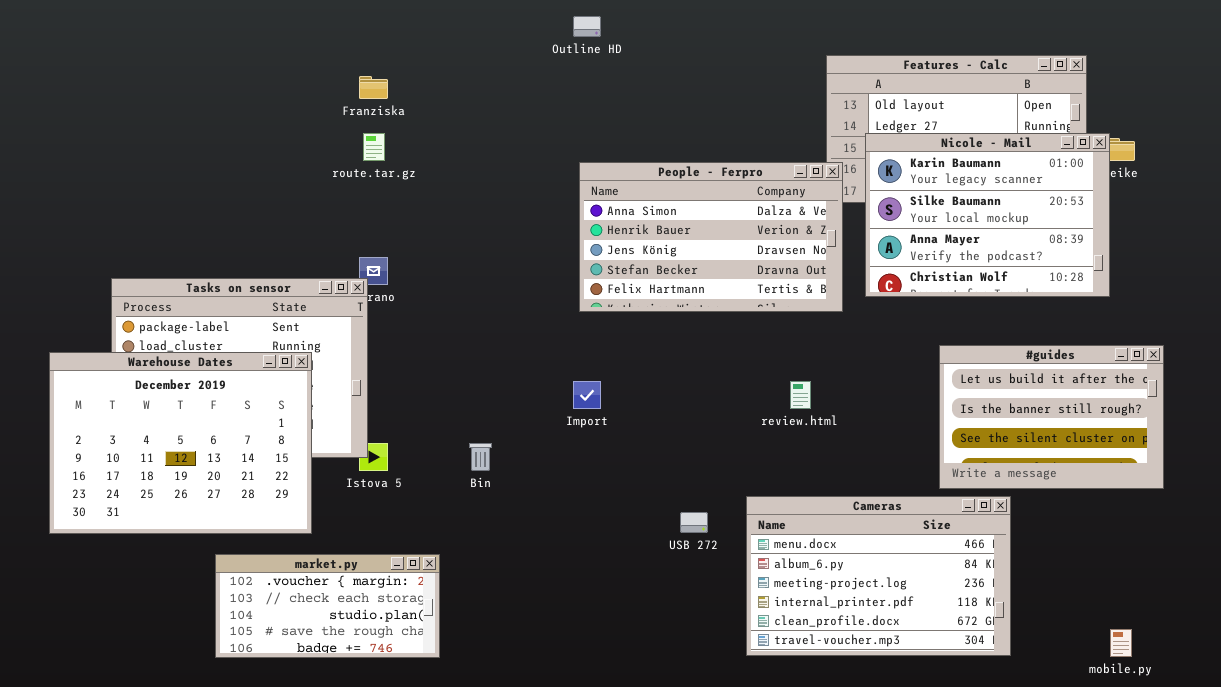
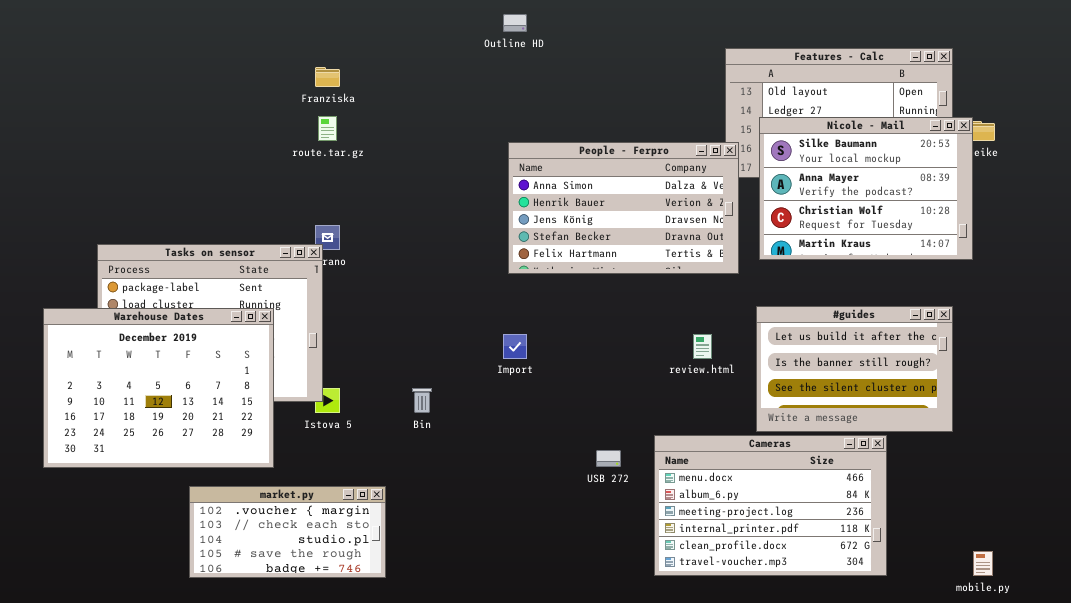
Nicole - Mail: [865,133,1110,297] -> [759,117,973,260], scrolled down 1 row
#guides: [939,345,1164,489] -> [756,306,953,432], moved

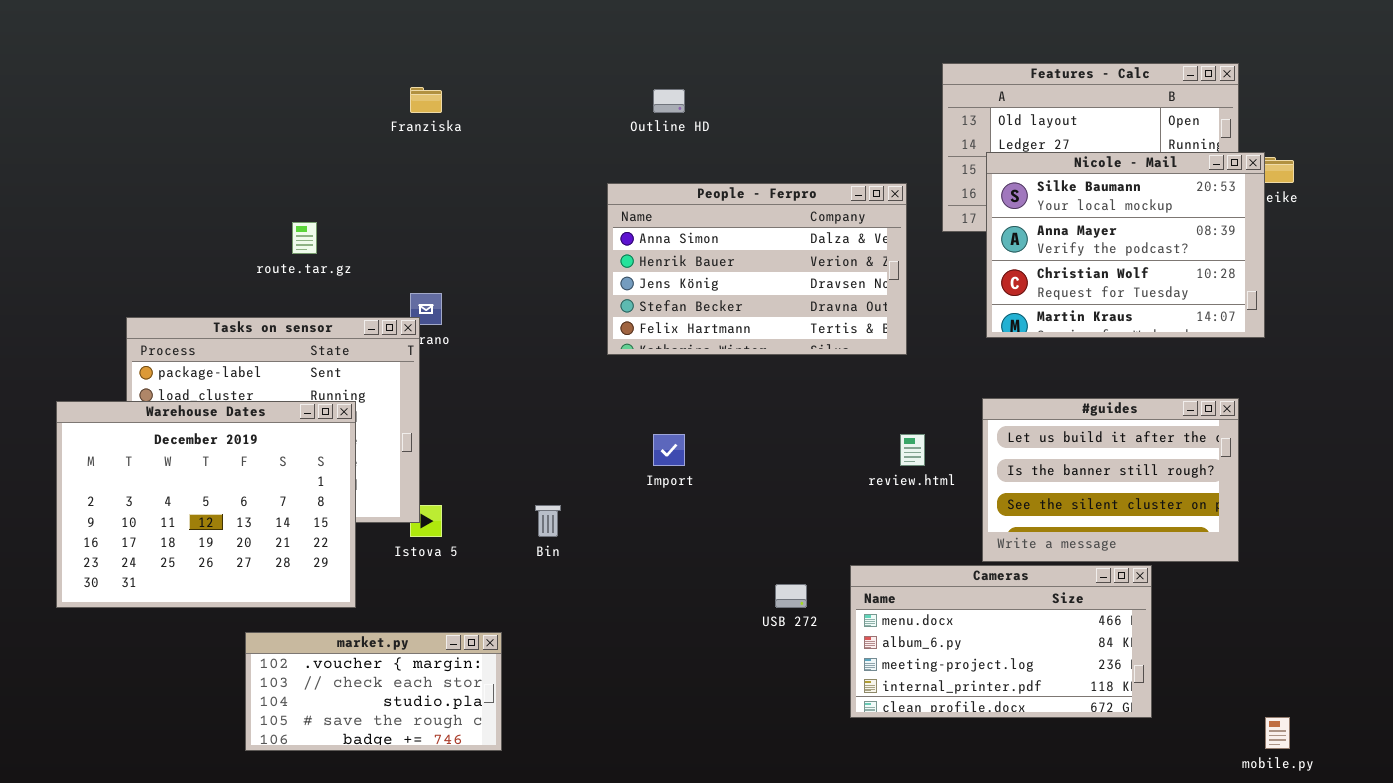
Outline HD: [503,14,527,32] -> [653,89,685,113], moved
route.tar.gz: [318,116,337,141] -> [292,222,317,254], moved
People - Ferpro: [508,142,739,274] -> [607,183,907,355], moved
Cameras: [654,435,887,576] -> [850,565,1152,718], resized

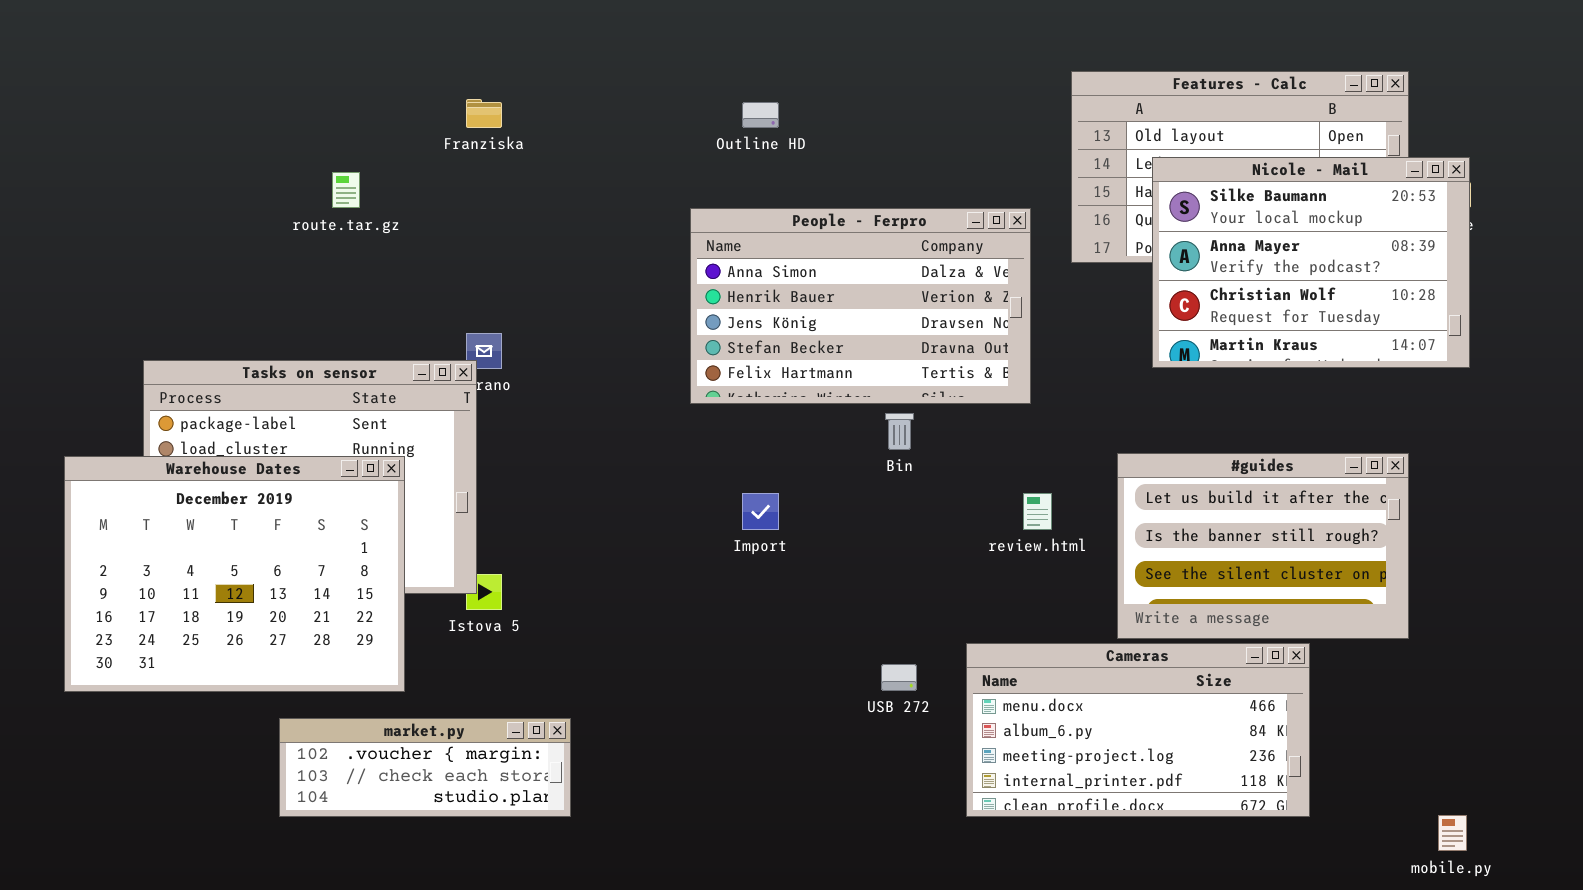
Nicole - Mail: [986,152,1265,338] -> [1152,157,1470,368], moved
route.tar.gz: [292,222,317,254] -> [332,172,360,208], moved
Bin: [535,505,561,537] -> [885,413,914,450], moved
market.py: [245,632,502,751] -> [279,718,571,817], resized

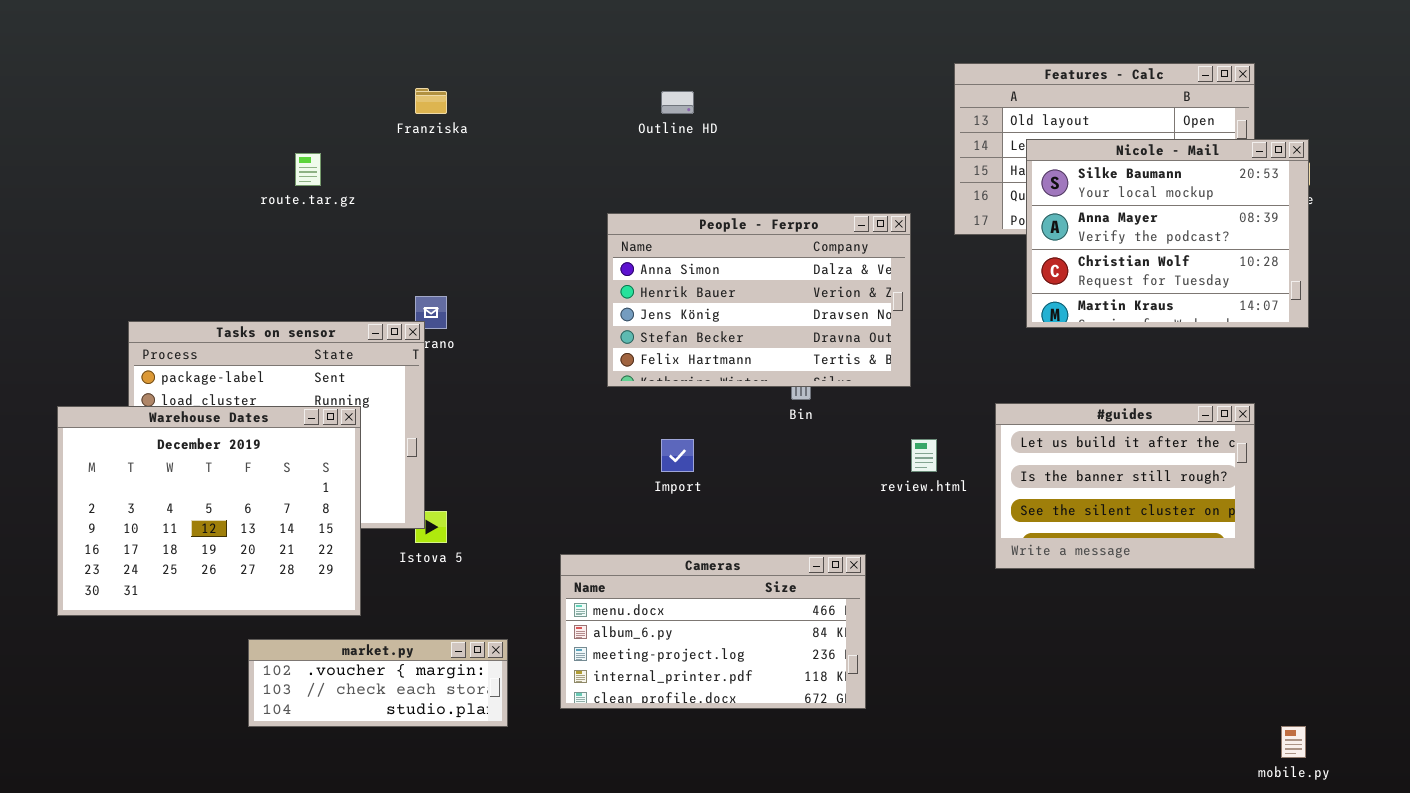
People - Ferpro: [690,208,1031,404] -> [607,213,911,387], moved
Cameras: [966,643,1310,817] -> [560,554,866,709], moved

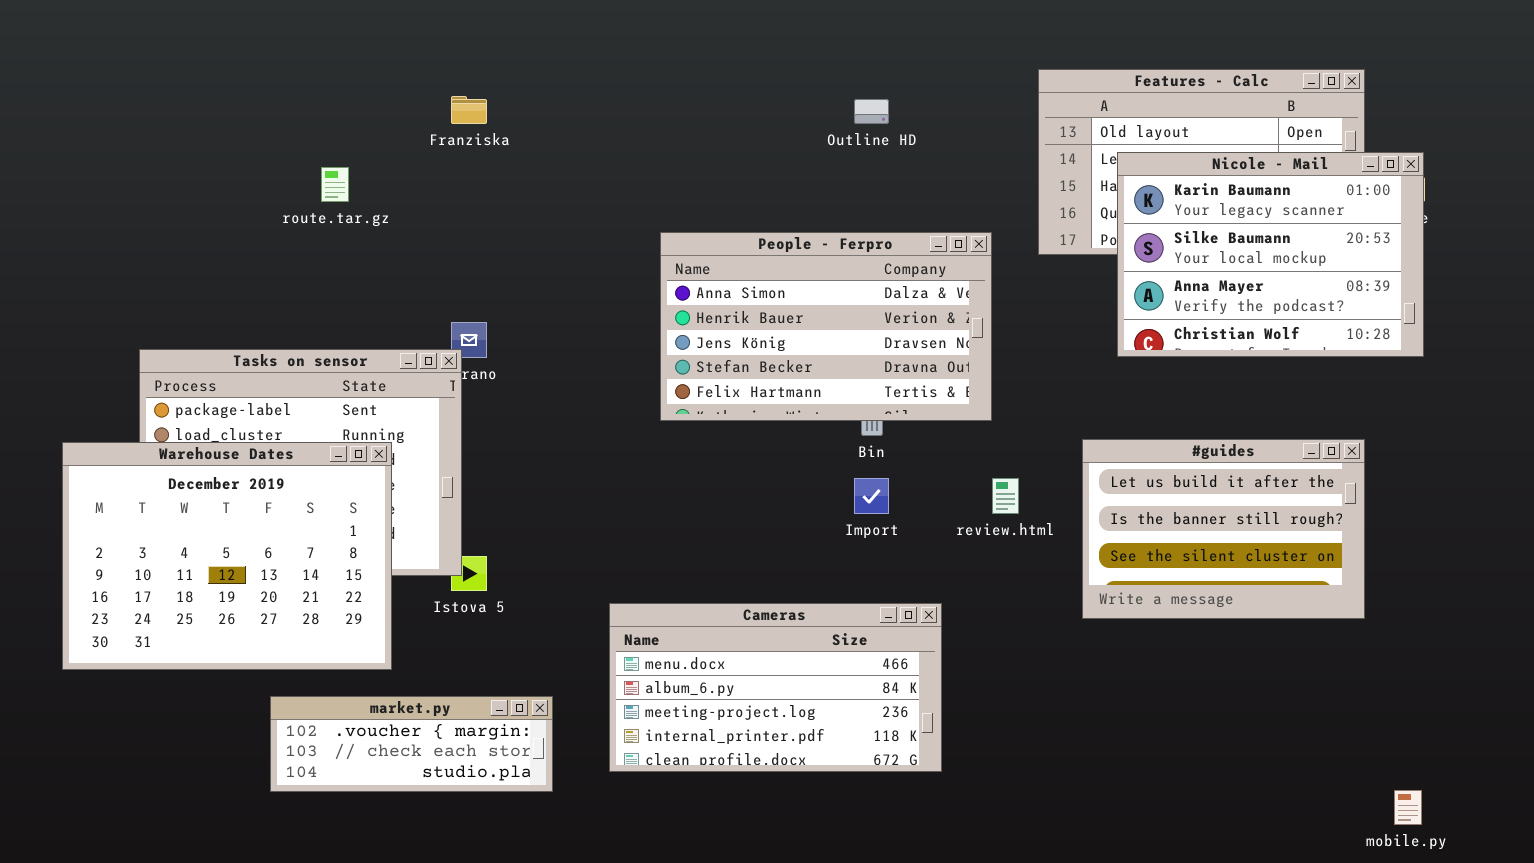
Outline HD: [661,91,694,114] -> [854,99,889,124], moved
Nicole - Mail: [1026,139,1309,328] -> [1117,152,1424,357], scrolled up 1 row
Import: [661,439,694,472] -> [854,478,889,514], moved

